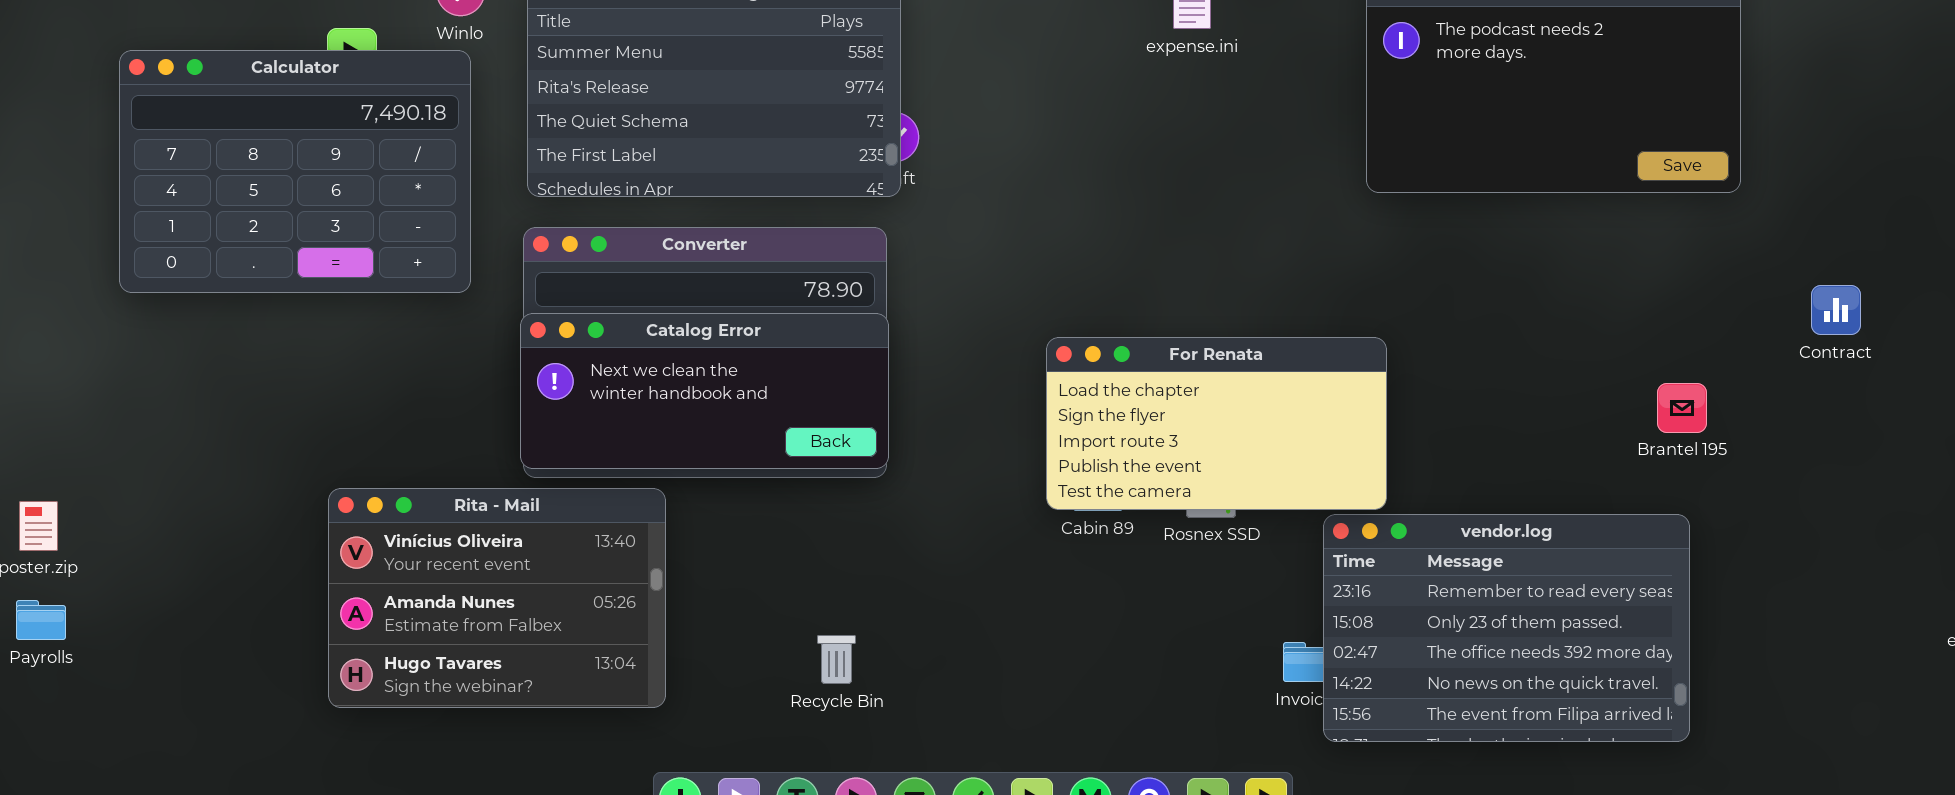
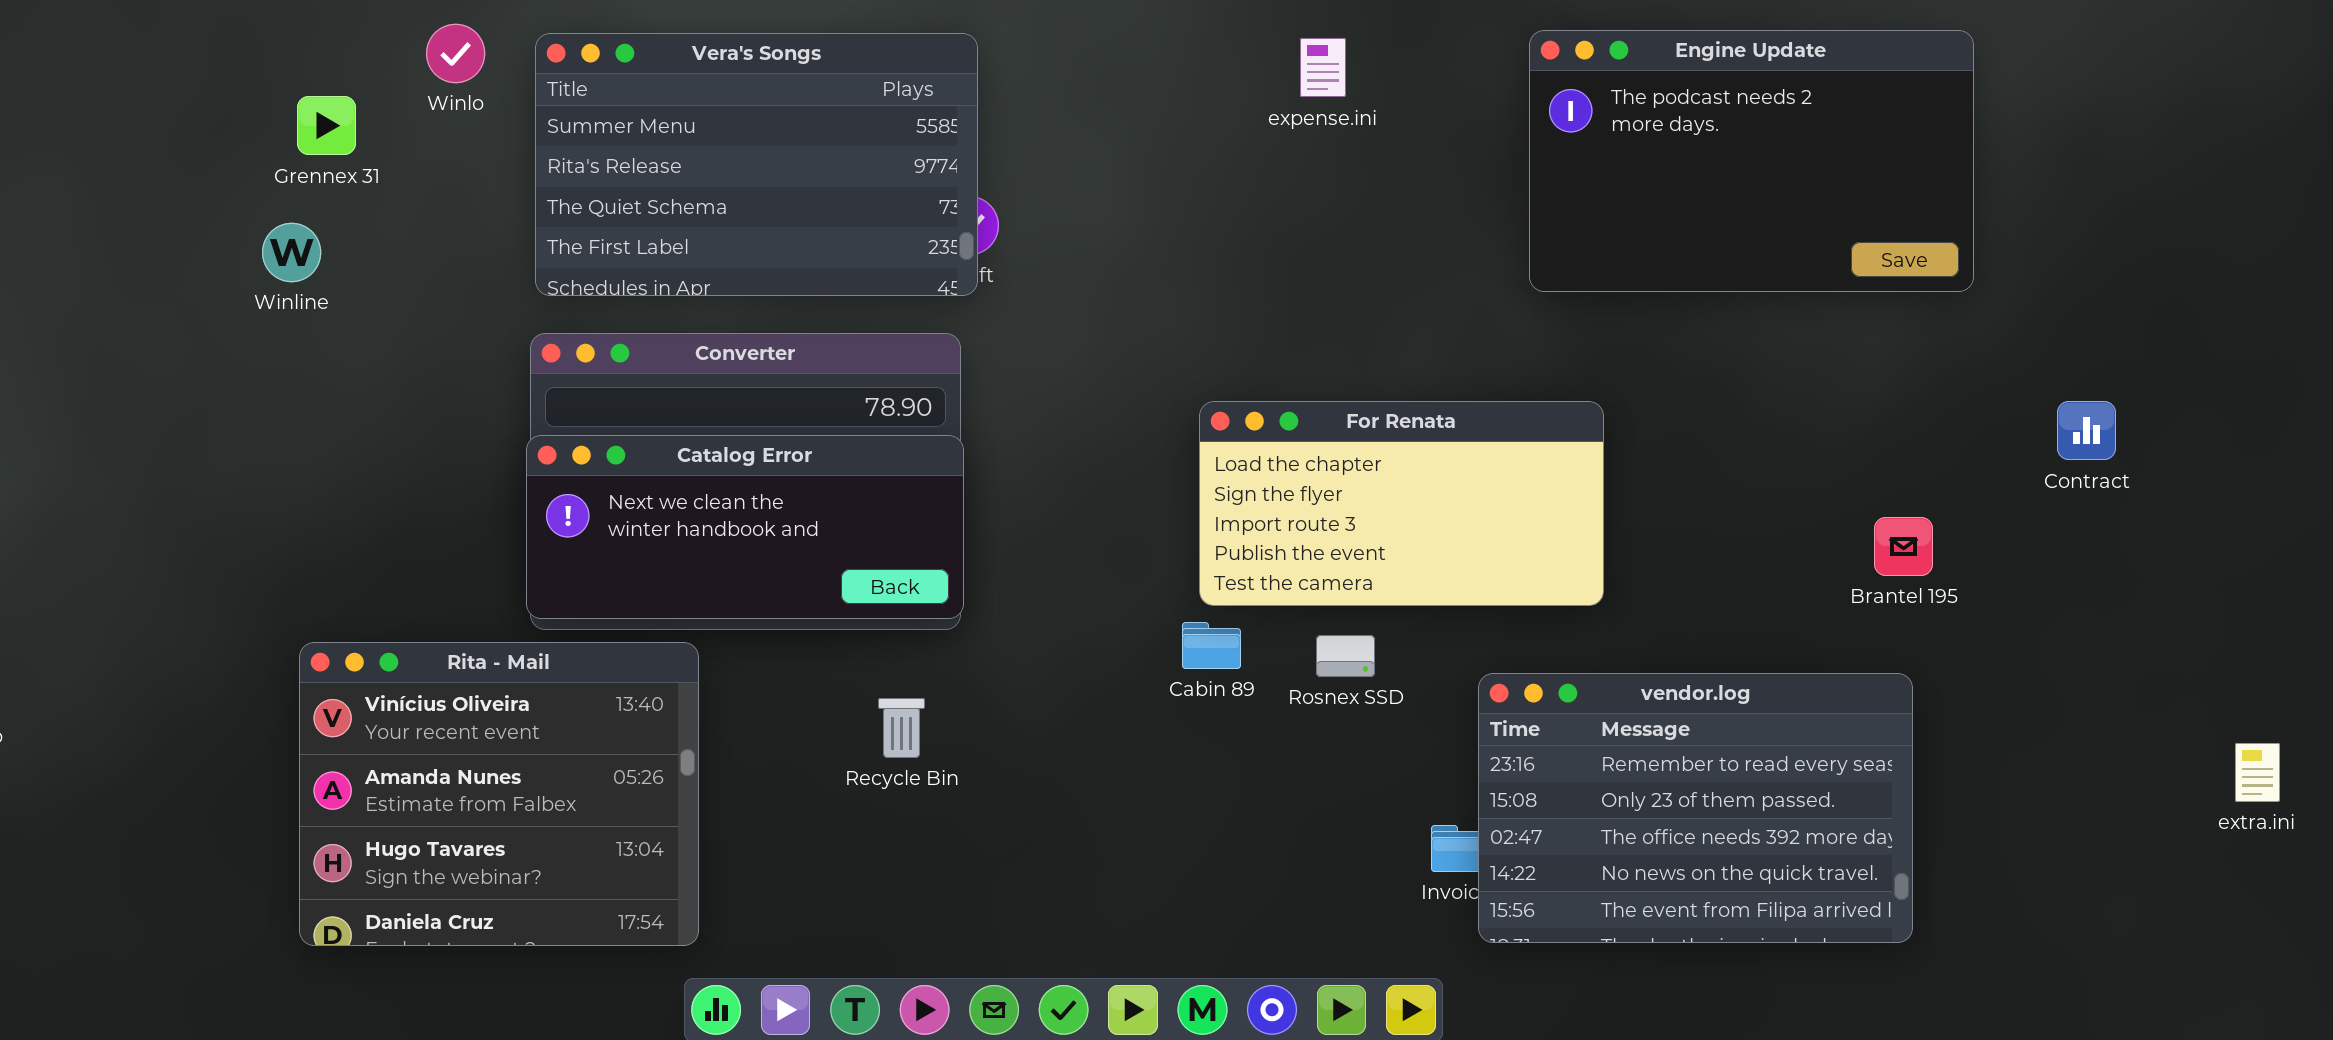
Calculator: [119,50,471,293] -> none, closed
For Renata: [1046,337,1387,510] -> [1199,401,1604,606], moved
Rita - Mail: [328,488,666,708] -> [299,642,699,946], resized
Recycle Bin: [817,635,856,684] -> [878,698,925,758], moved

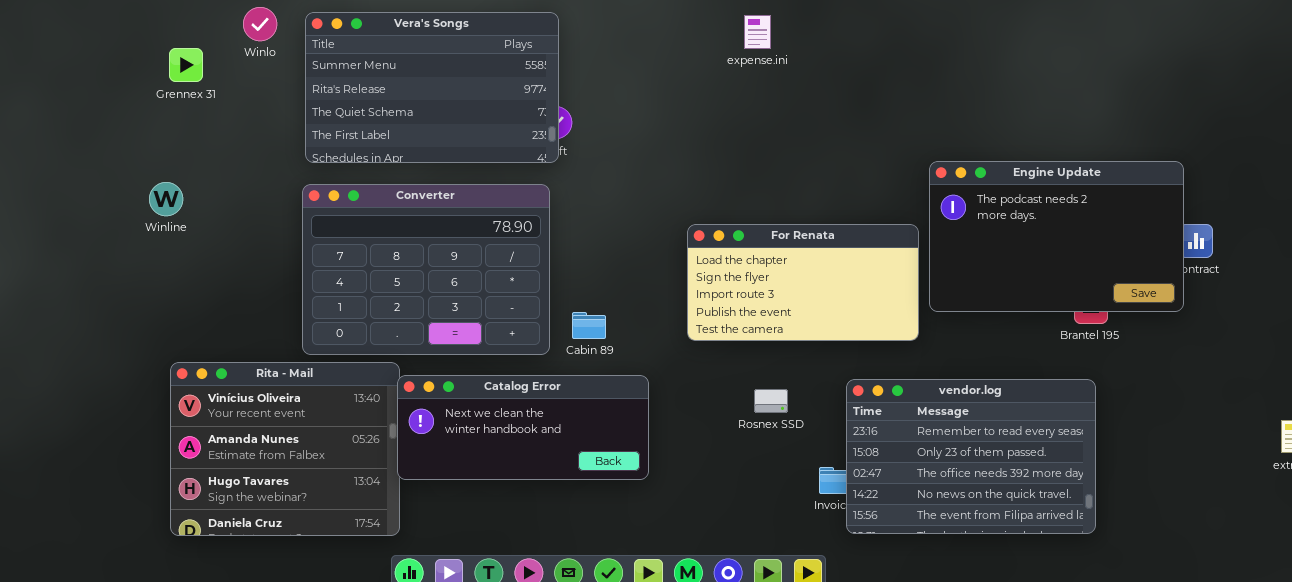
Engine Update: [1529,30,1974,292] -> [929,161,1184,312], moved
Winline: [262,223,321,282] -> [149,182,183,216], moved
Catalog Error: [526,435,964,619] -> [397,375,649,480], moved
Cabin 89: [1182,622,1241,669] -> [572,312,606,339], moved
Rosnex SSD: [1316,635,1375,677] -> [754,389,788,413], moved

